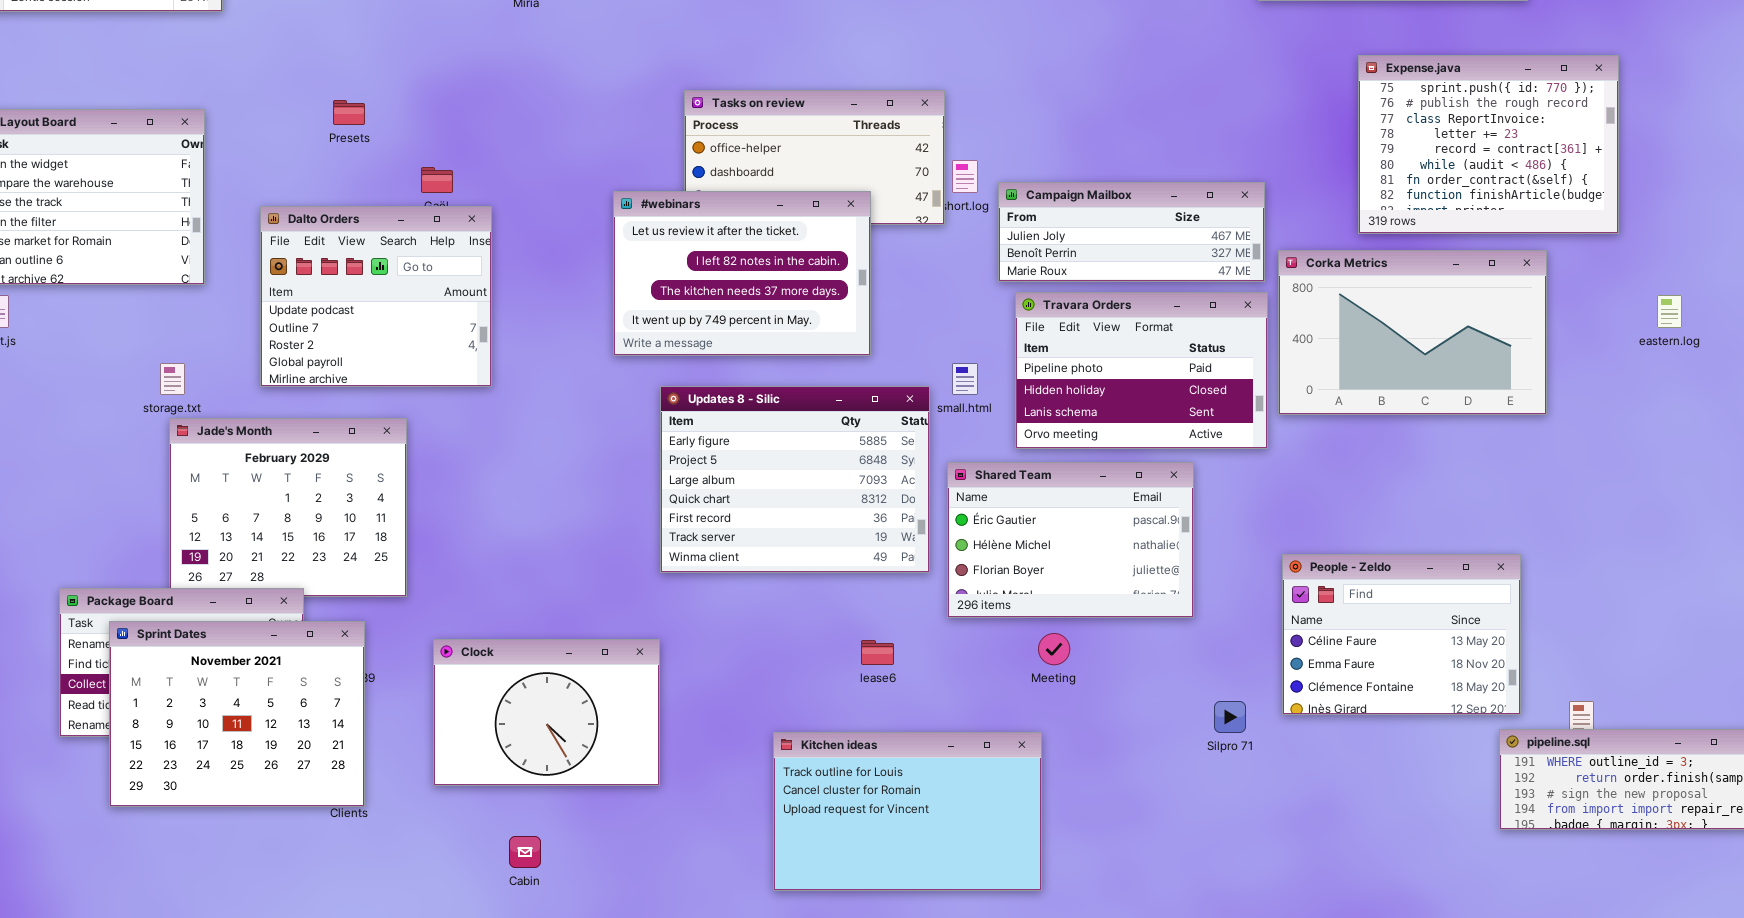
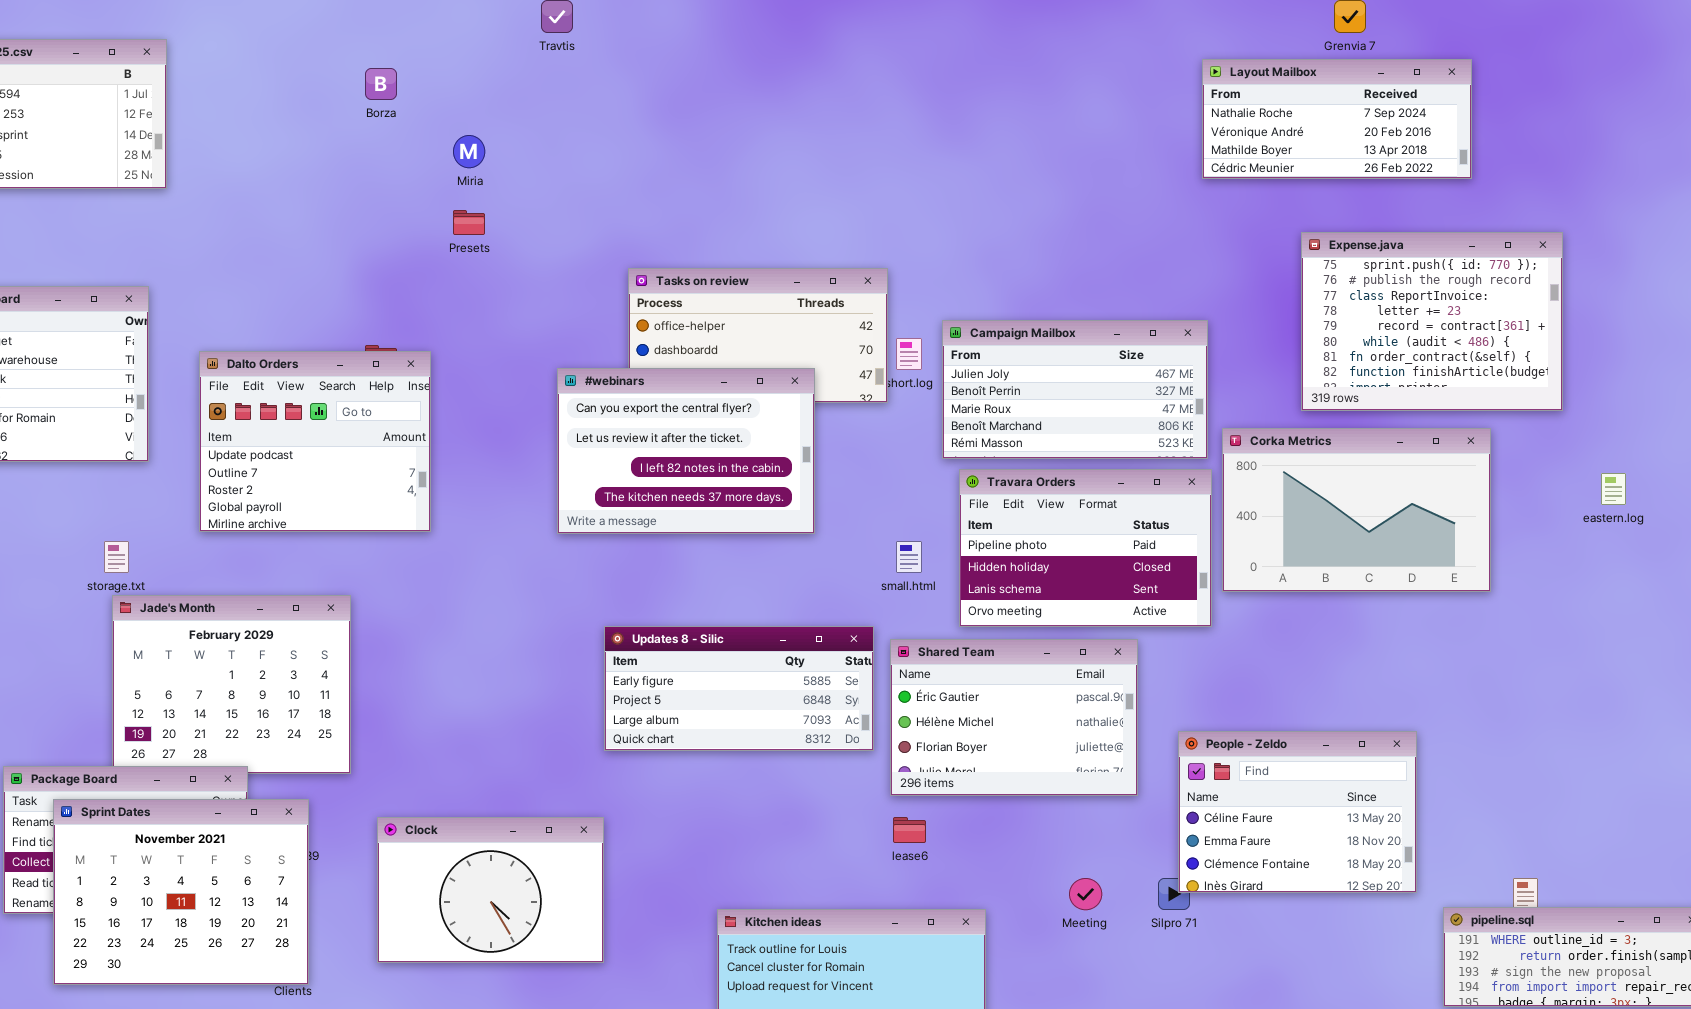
Presets: [333,100,365,125] -> [453,210,485,235], moved
Campaign Mailbox: [998,182,1265,282] -> [942,320,1208,459], resized
#webinars: [613,191,871,356] -> [557,368,815,534], scrolled up 1 row
Dalto Orders: [260,206,492,387] -> [199,351,431,532], moved
Updates 8 - Silic: [660,386,930,573] -> [604,626,874,751], resized
People - Zeldo: [1282,554,1521,715] -> [1178,731,1417,893], moved
Meeting: [1038,633,1070,665] -> [1069,878,1102,910], moved
lease6: [861,640,894,665] -> [893,817,926,843], moved

